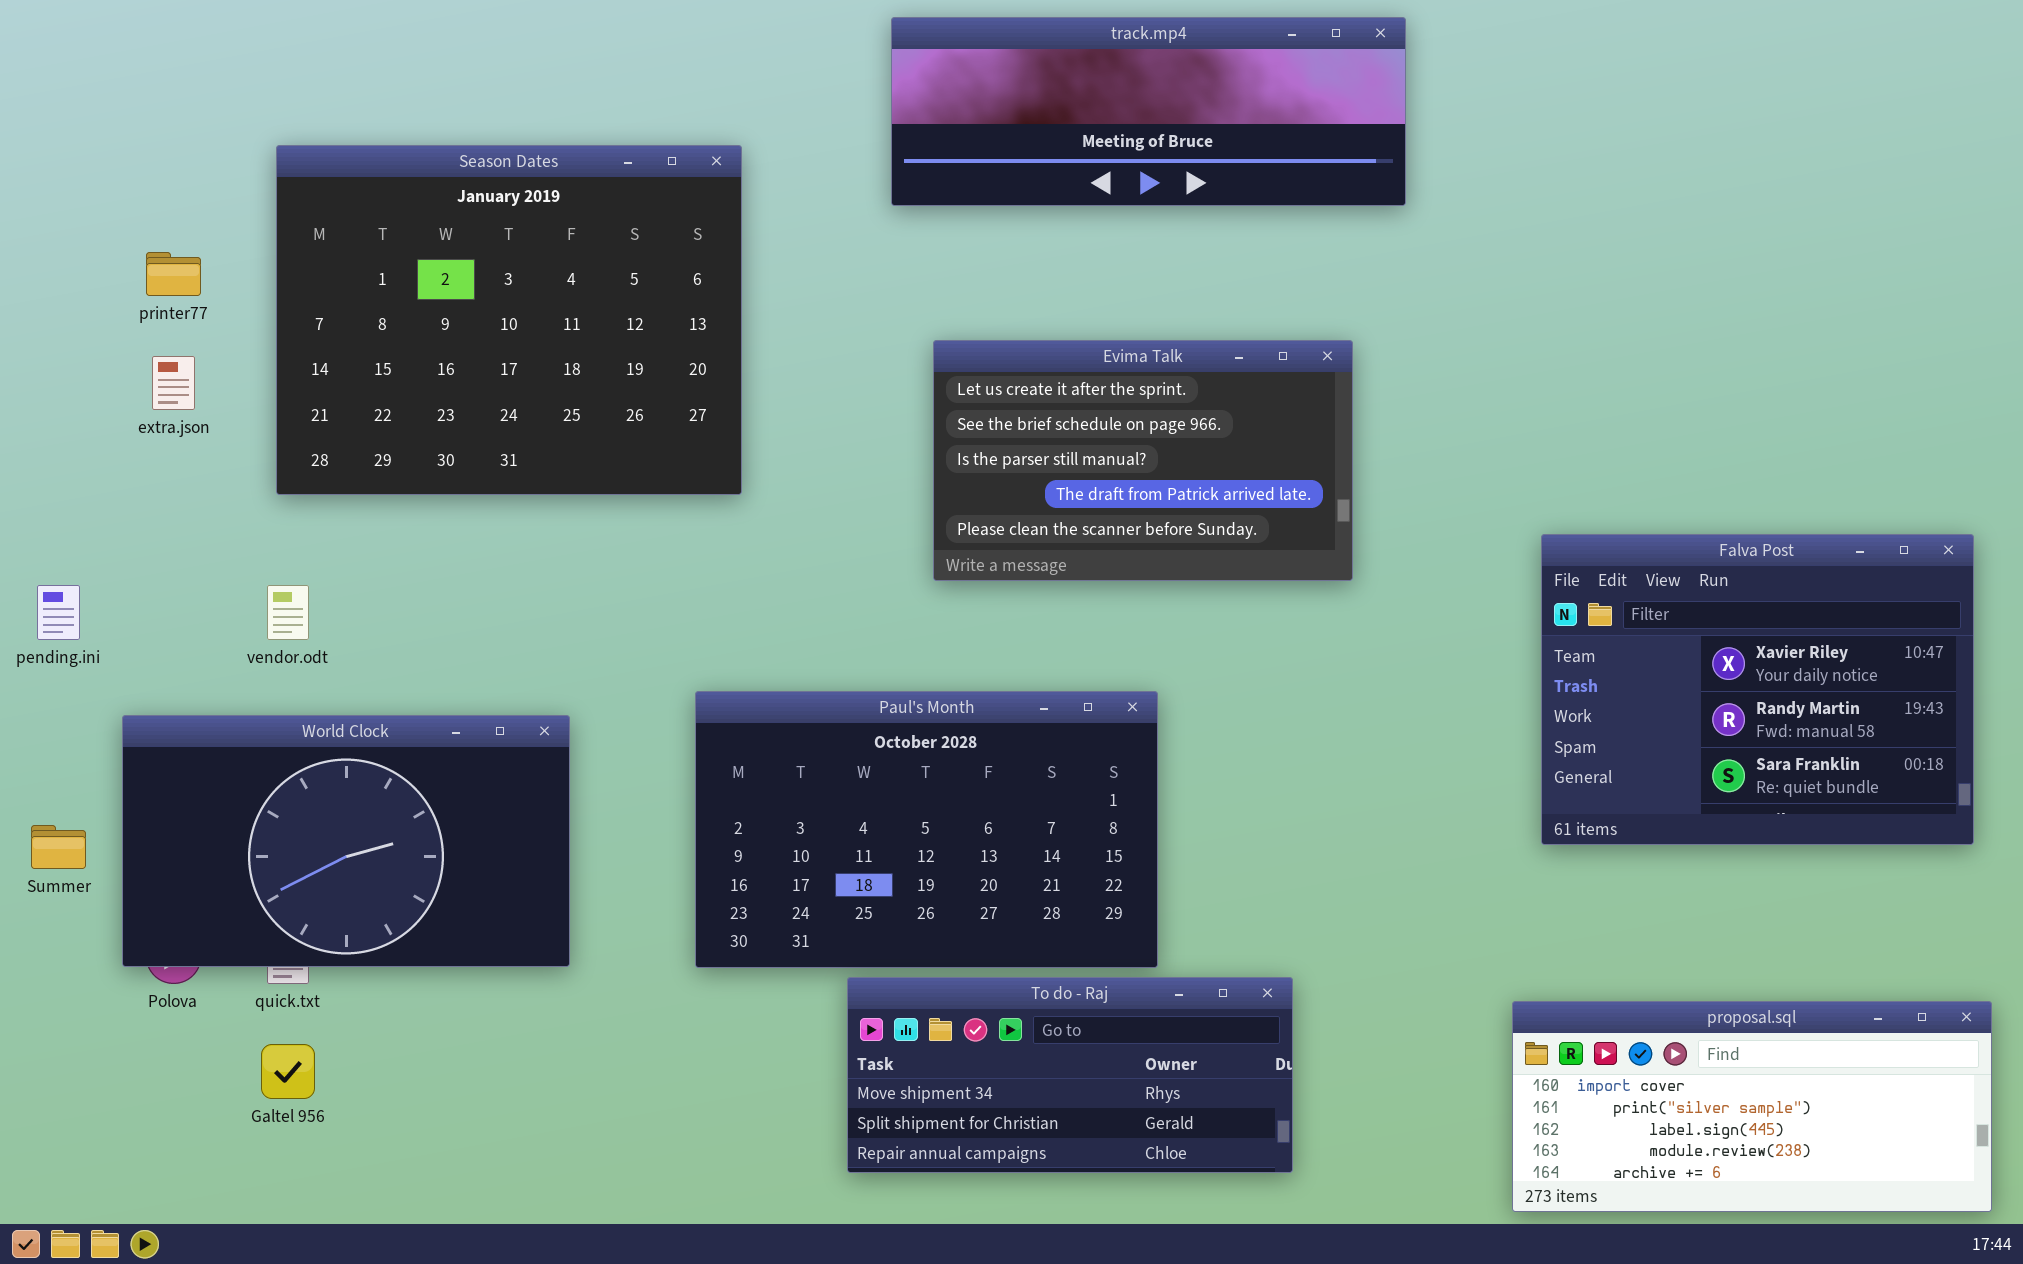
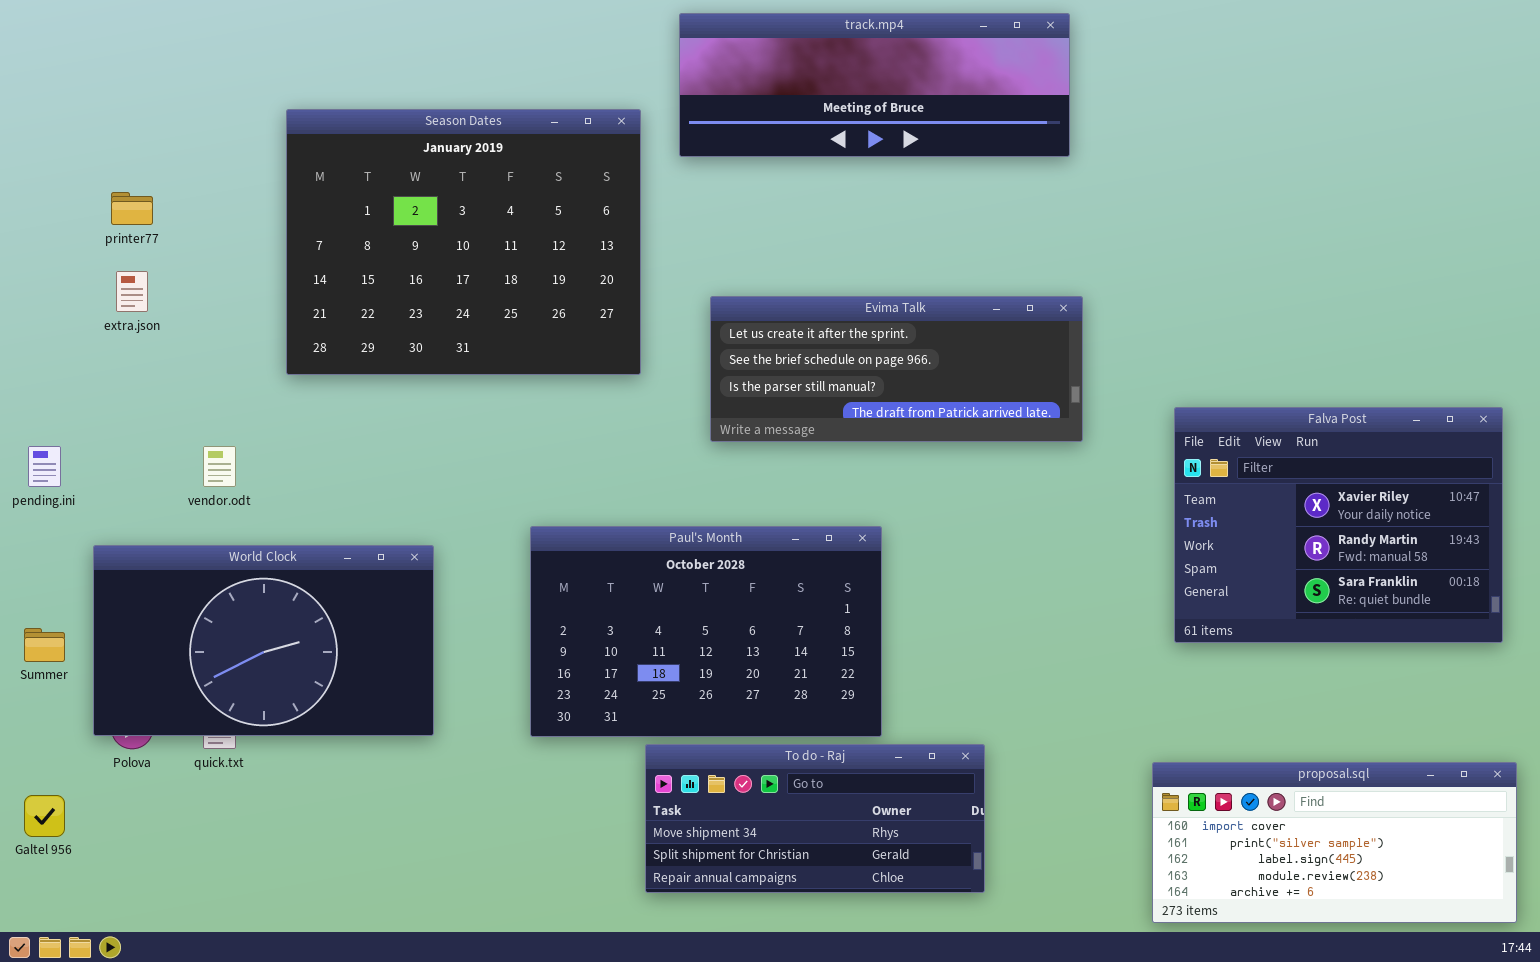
Season Dates: [276,145,742,495] -> [286,109,641,375], moved
Evima Talk: [933,340,1353,581] -> [710,296,1083,442], resized
Galtel 956: [261,1044,315,1099] -> [24,795,65,837], moved

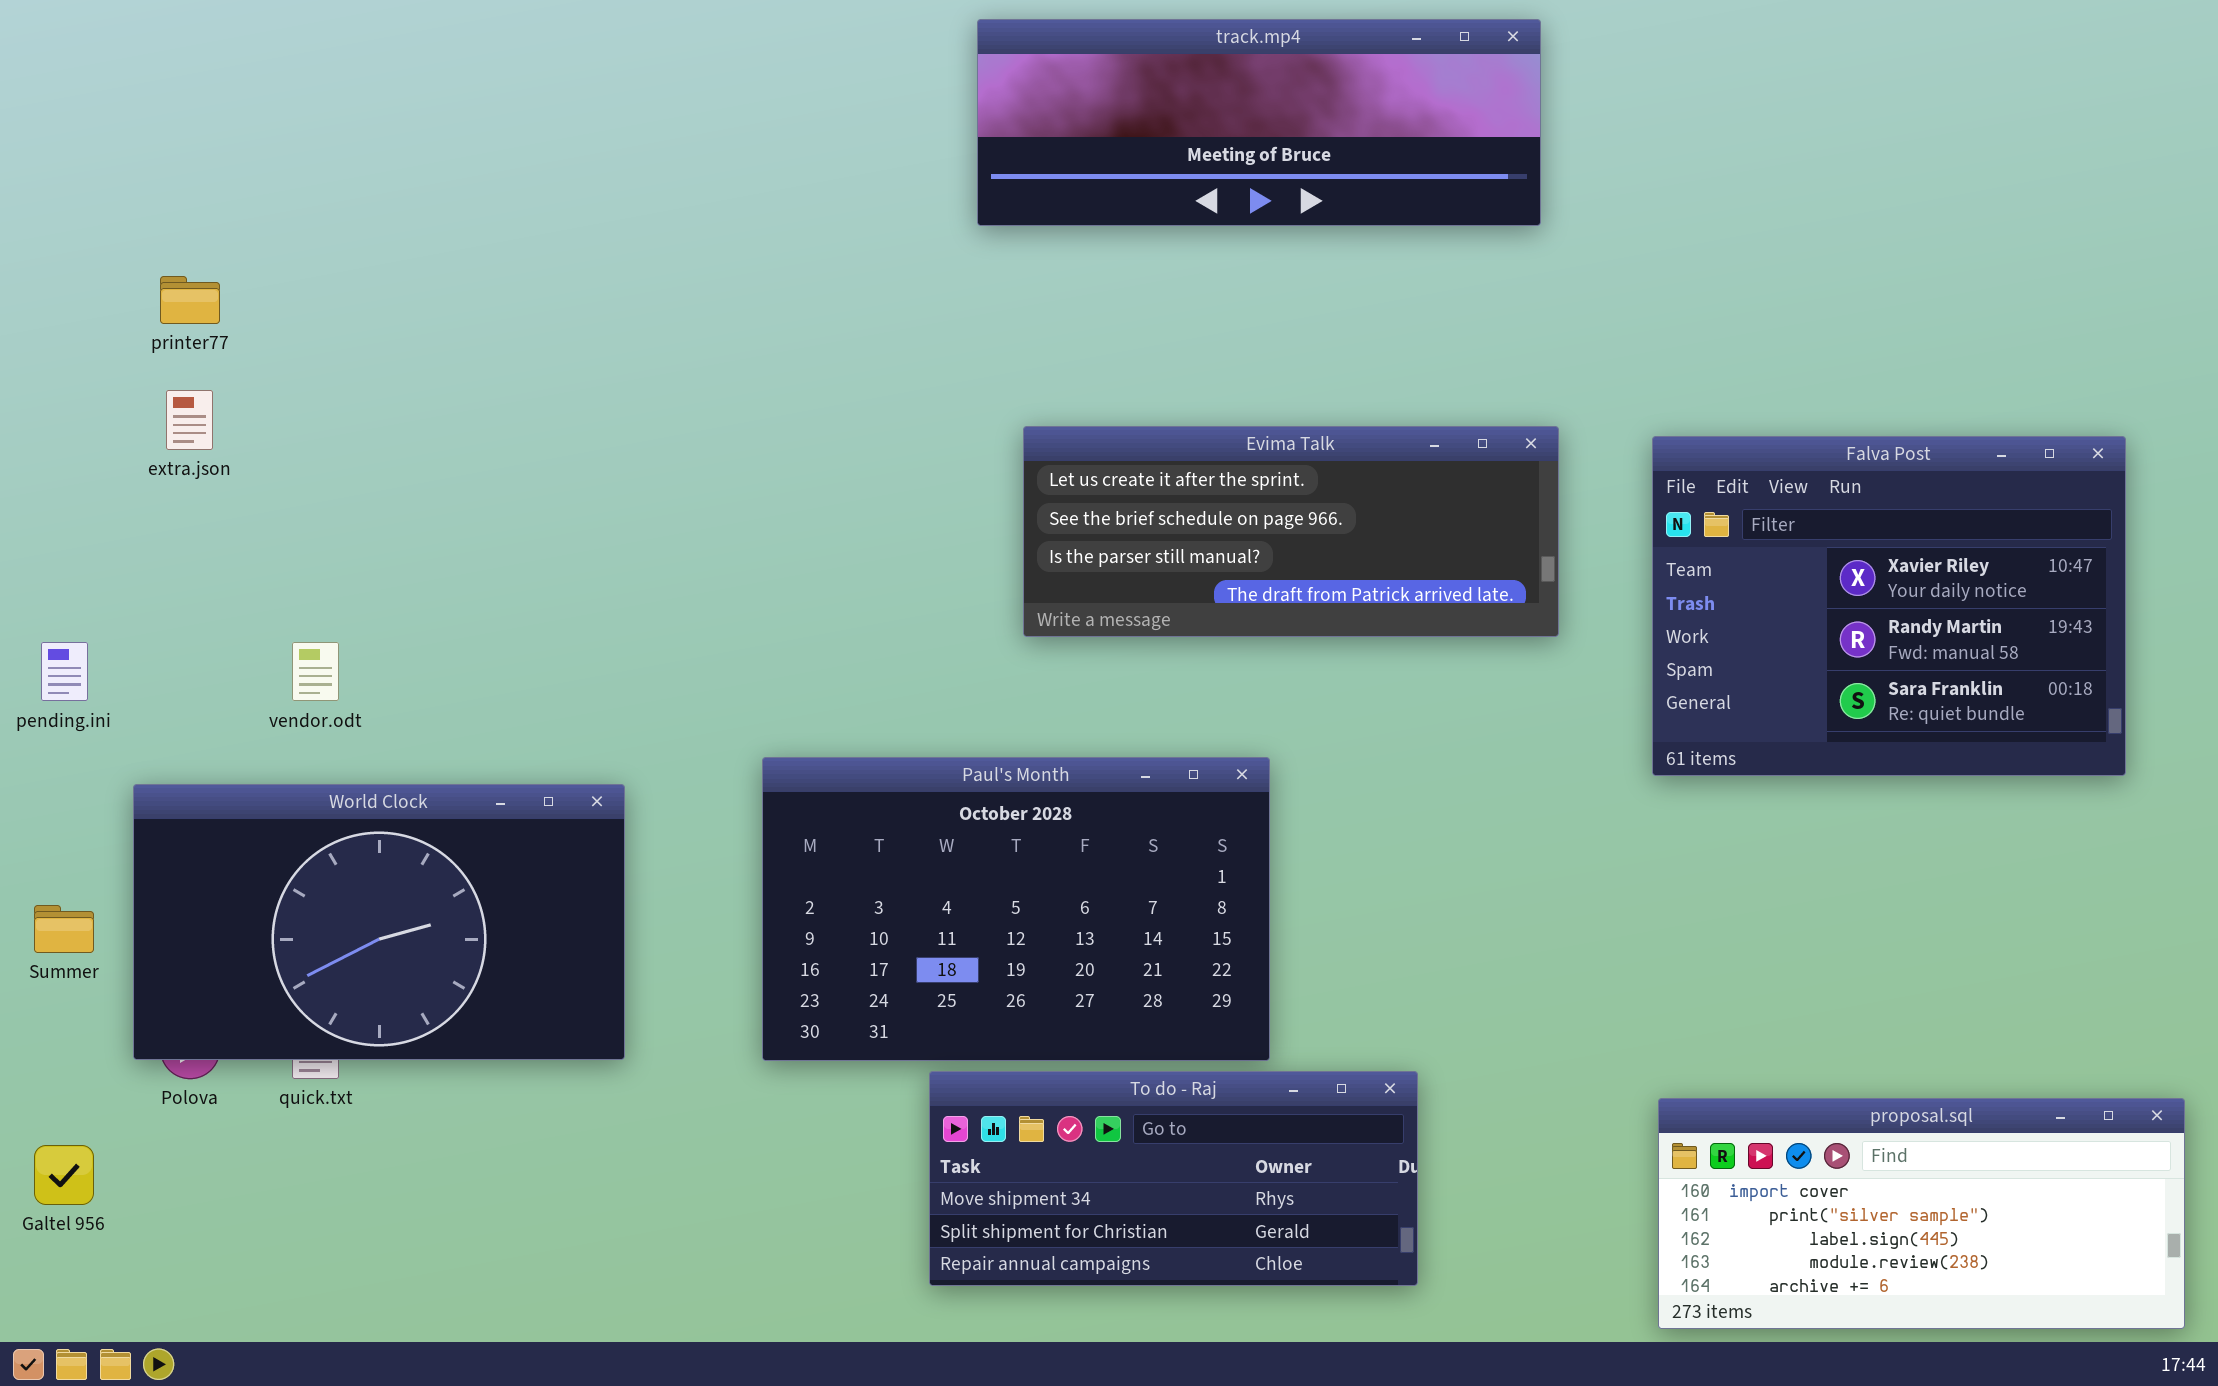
Season Dates: [286,109,641,375] -> none, closed
Falva Post: [1174,407,1503,643] -> [1652,436,2126,776], moved

